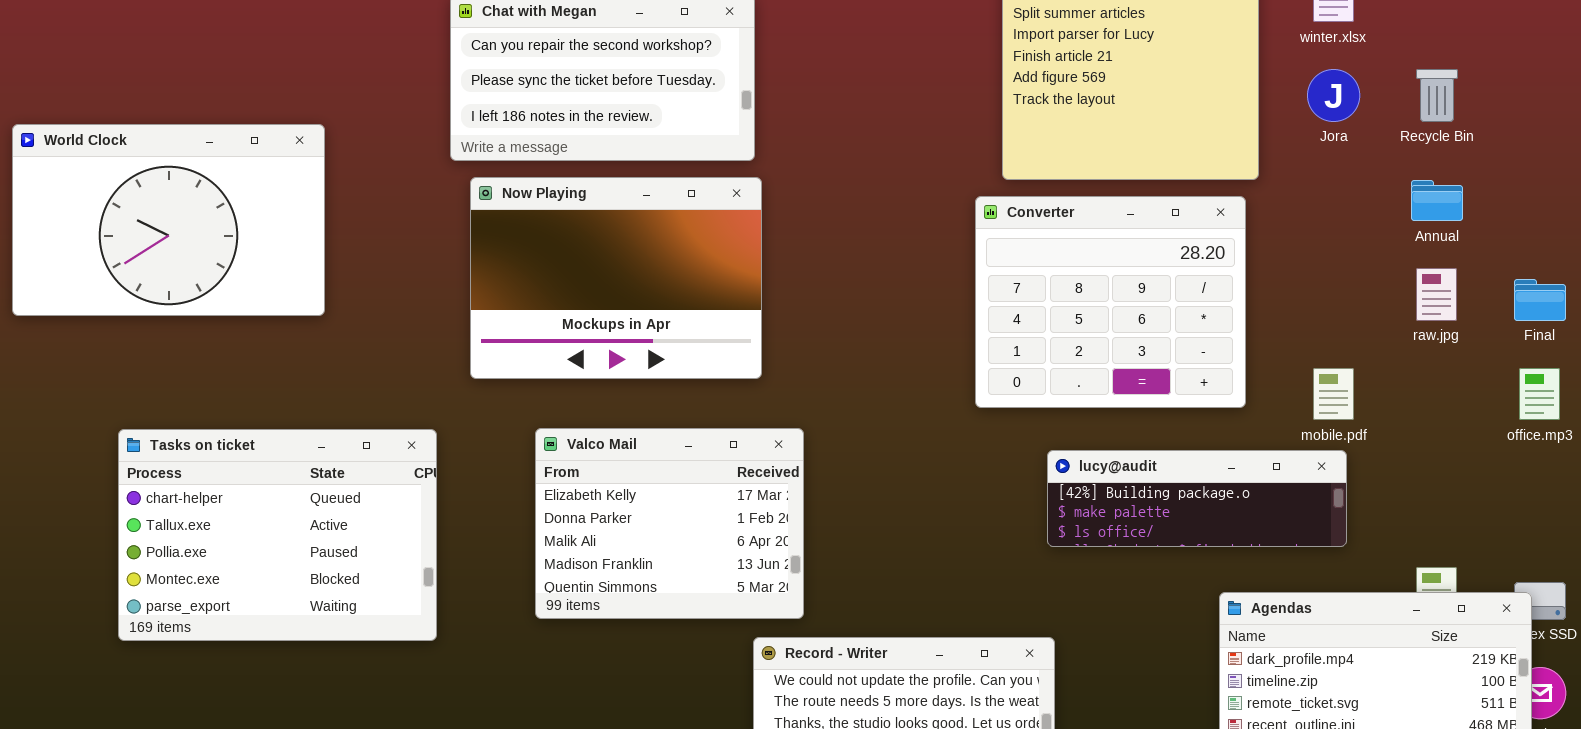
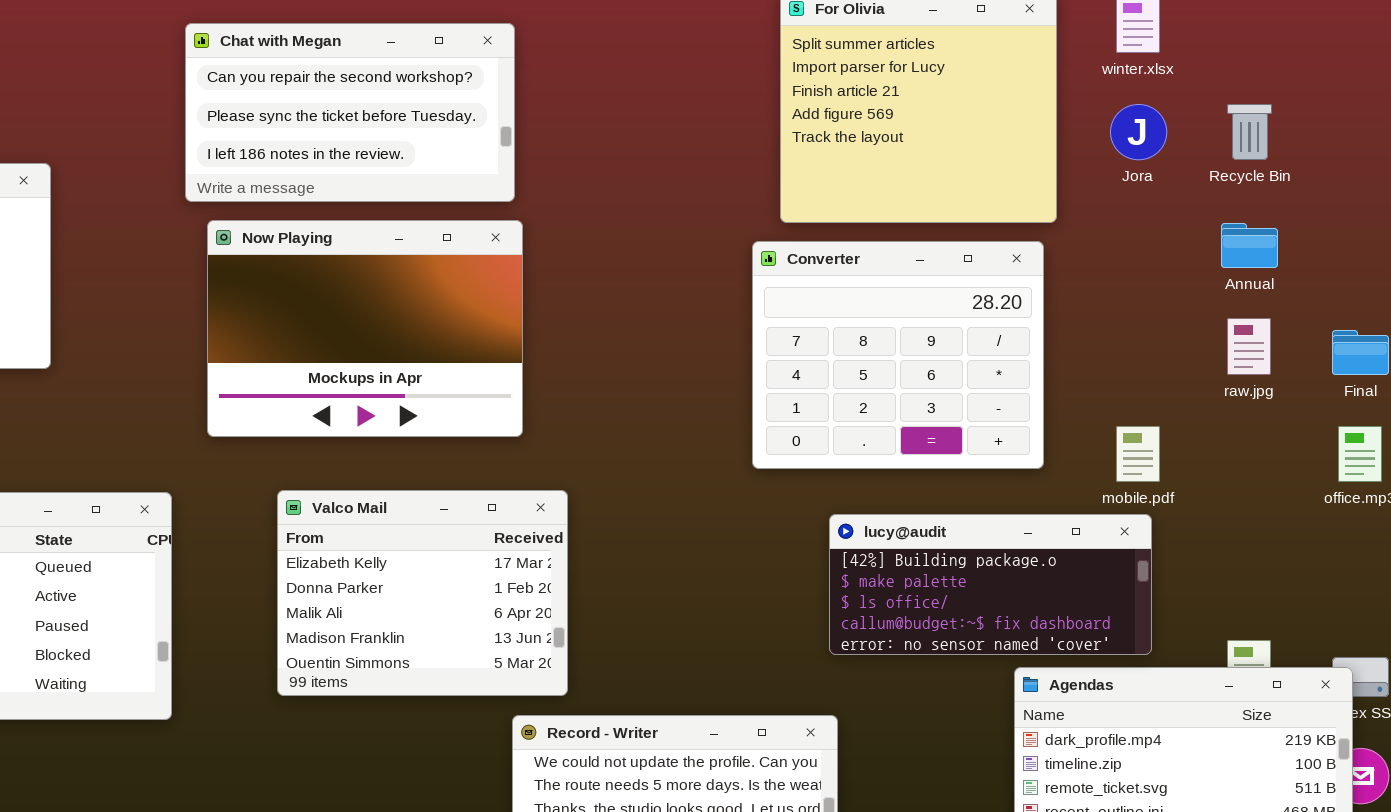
lucy@audit: [1047,450,1347,547] -> [829,514,1152,655], resized

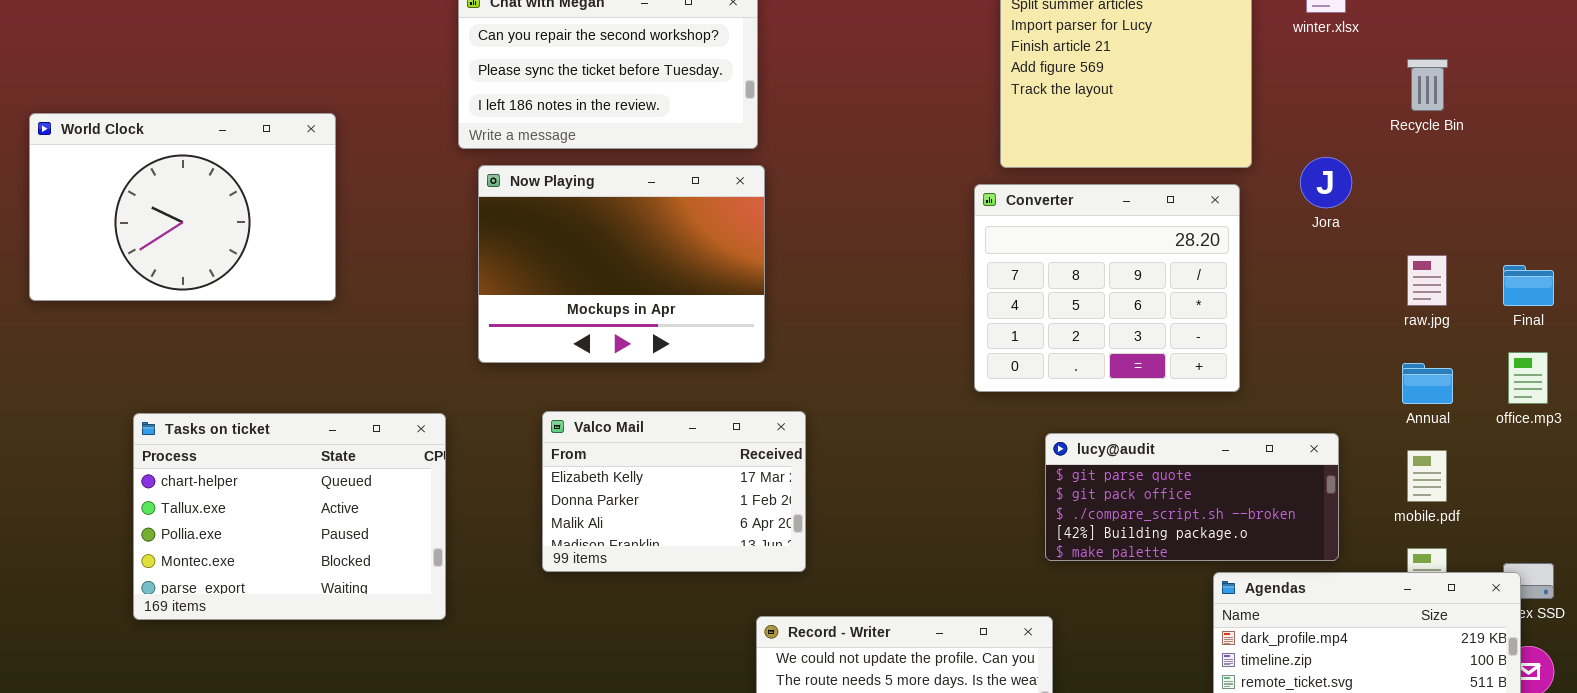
Jora: [1110,104,1167,160] -> [1300,157,1352,208], moved
Annual: [1221,223,1278,268] -> [1402,363,1453,404], moved
mobile.pdf: [1116,426,1160,482] -> [1407,450,1447,502], moved
Valco Mail: [277,490,568,696] -> [542,411,806,572], resized
lucy@audit: [829,514,1152,655] -> [1045,433,1339,561], scrolled up 3 rows

